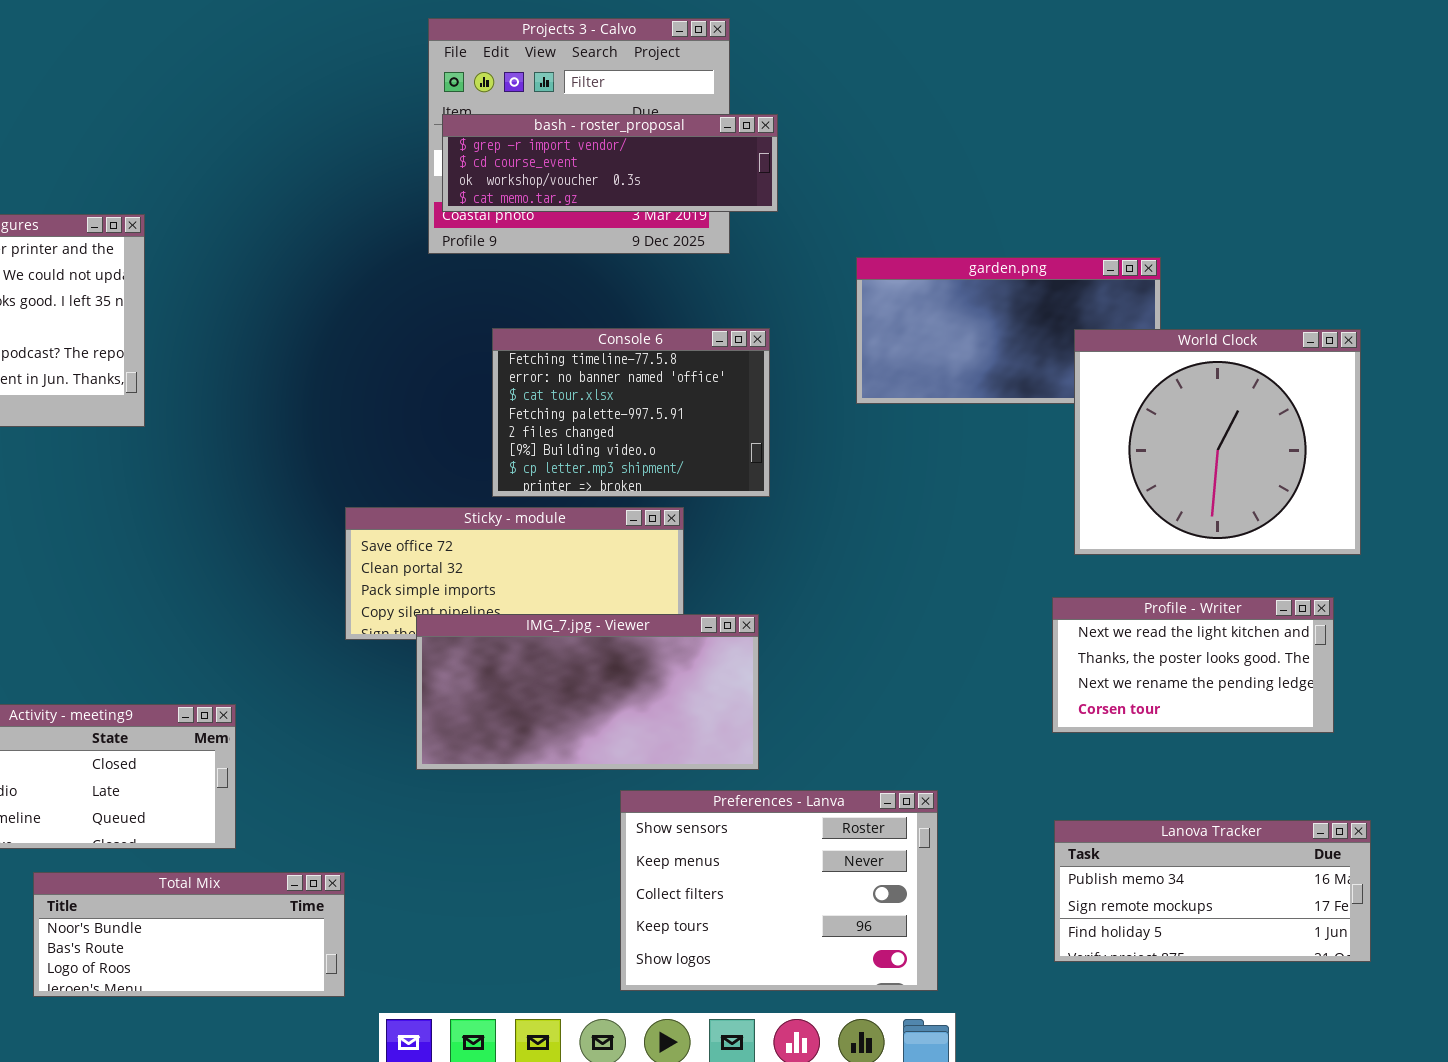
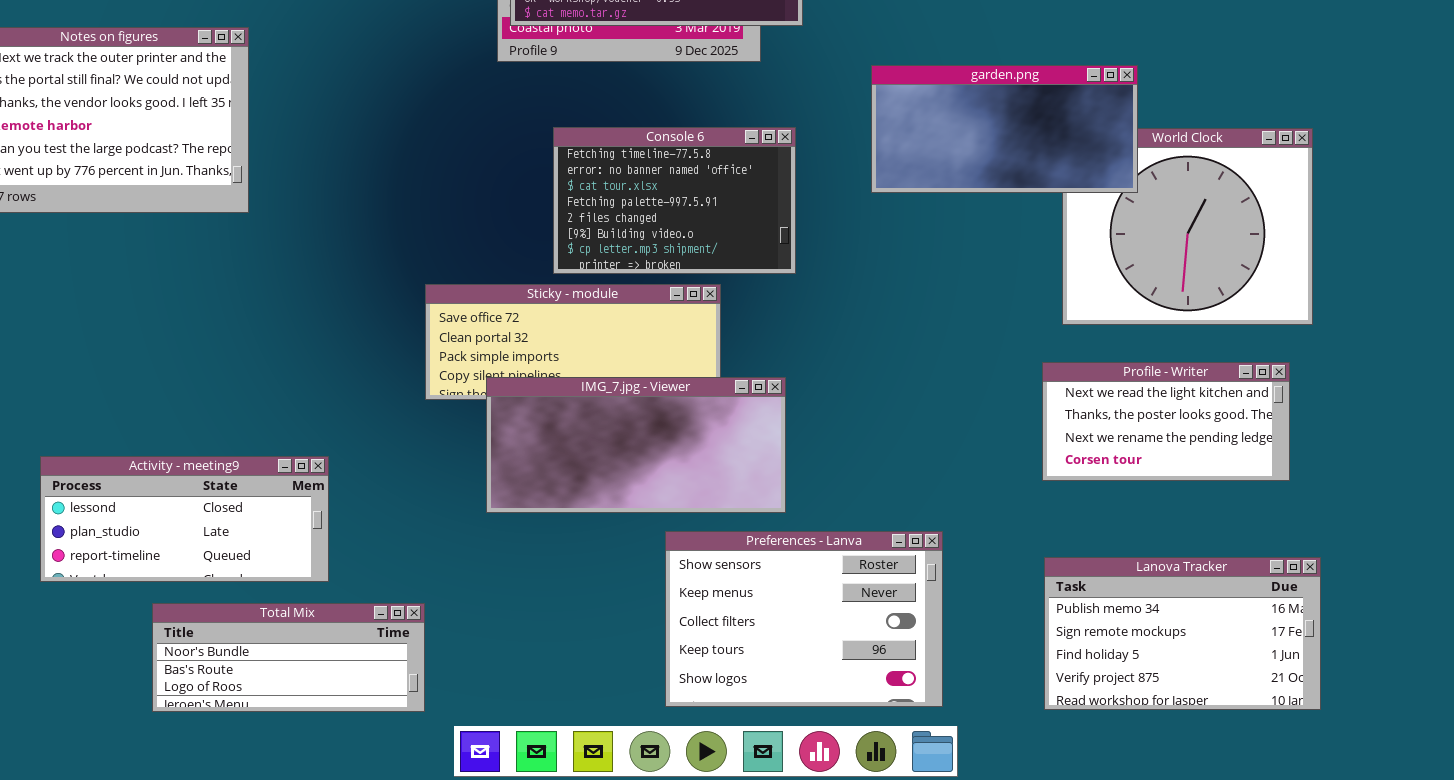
garden.png: [856,257,1161,404] -> [871,65,1138,193], raised
Lanova Tracker: [1054,820,1371,962] -> [1044,557,1321,710], resized

